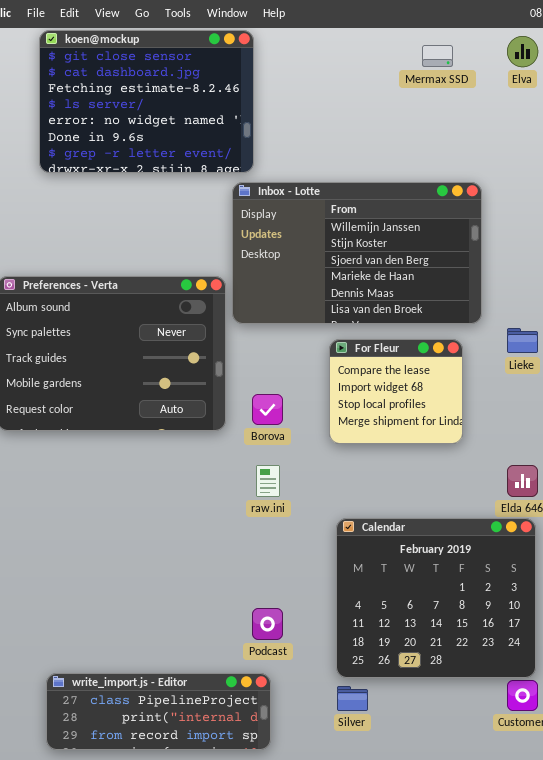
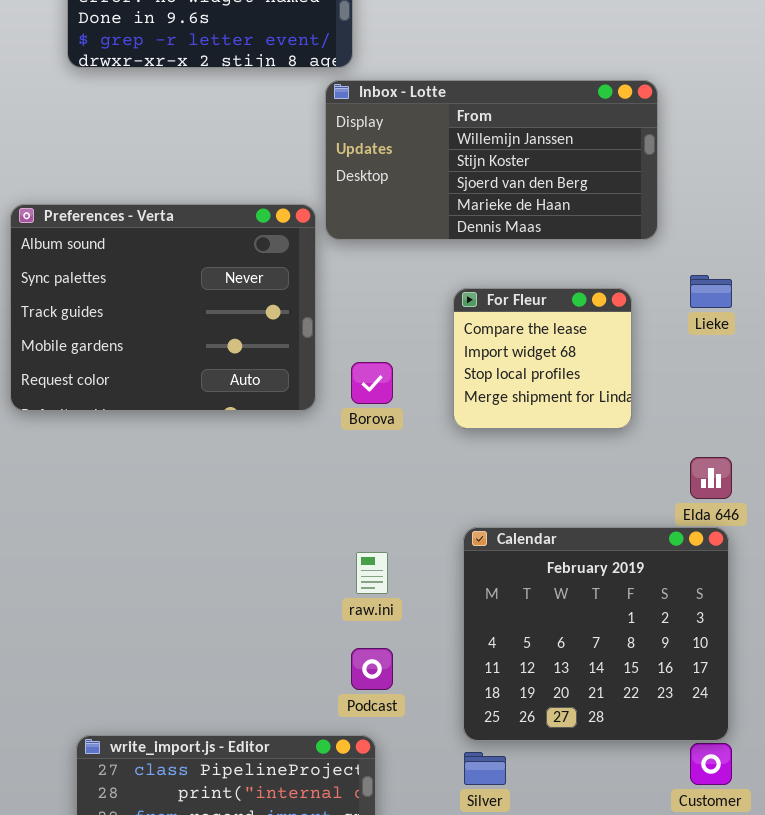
Inbox - Lotte: [232,182,482,324] -> [325,80,658,240], resized
raw.ini: [256,465,280,497] -> [356,552,388,594], moved

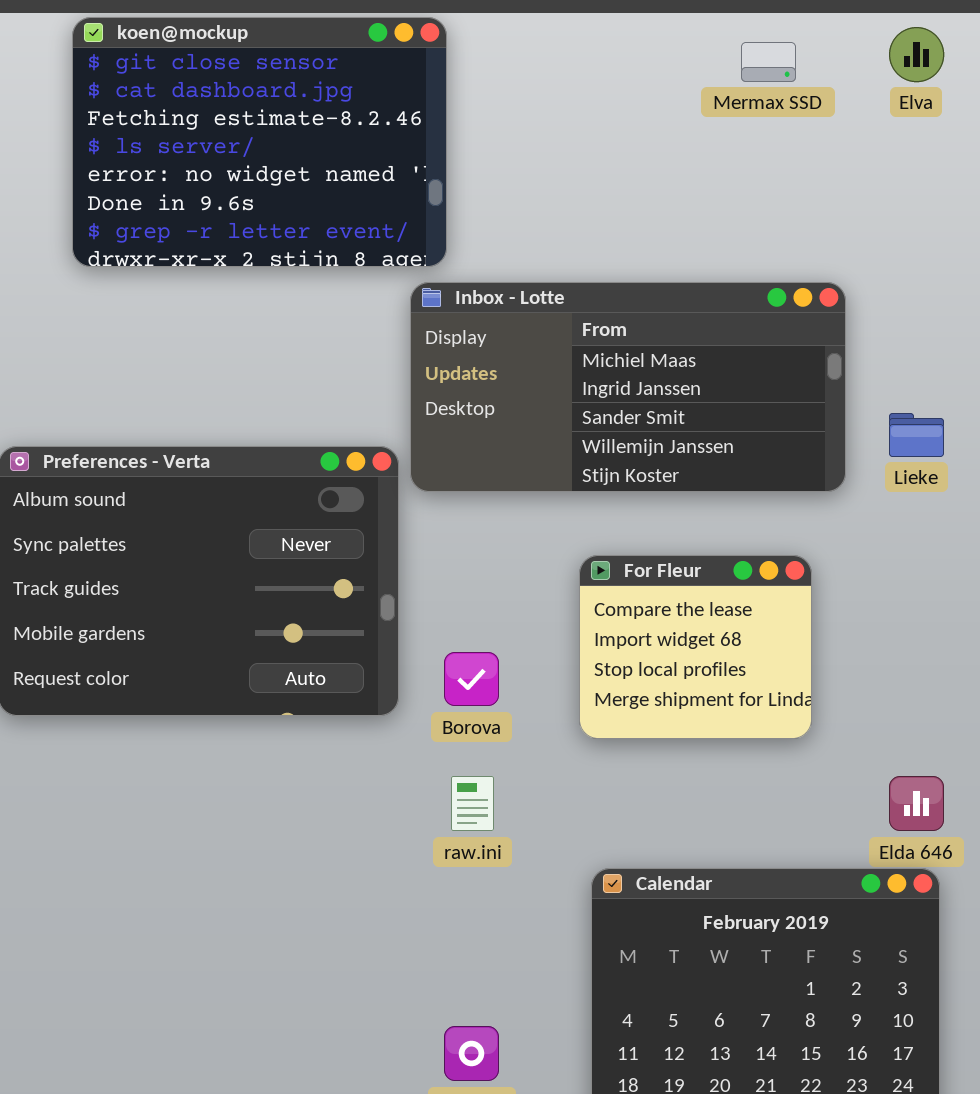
Inbox - Lotte: [325,80,658,240] -> [410,282,846,492], scrolled up 3 rows
Lieke: [690,275,732,308] -> [889,413,944,457], moved
raw.ini: [356,552,388,594] -> [451,776,494,831], moved

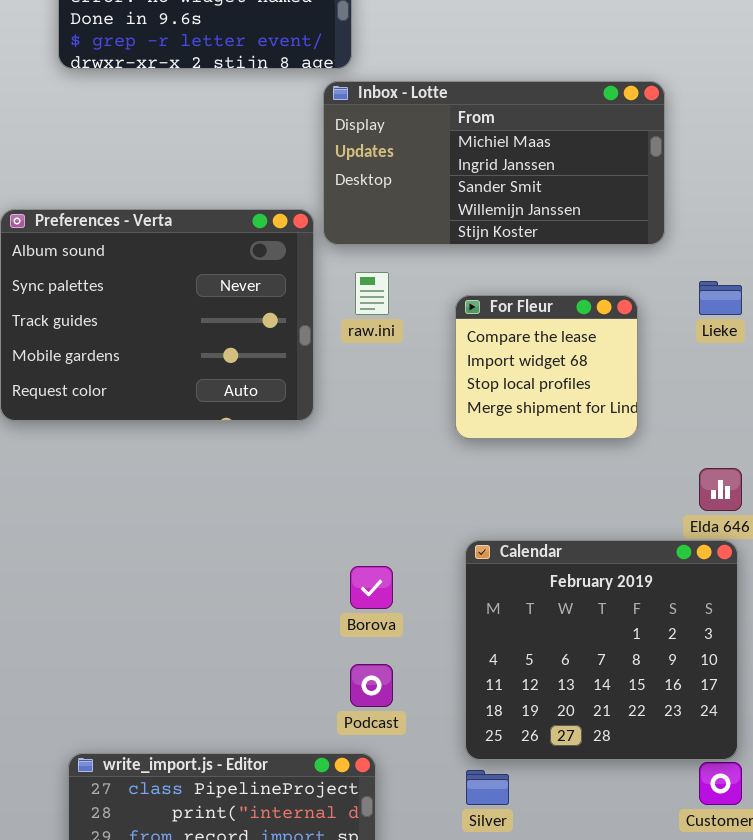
Lieke: [889,413,944,457] -> [699,281,742,315], moved
Borova: [444,652,499,706] -> [350,566,393,609], moved
raw.ini: [451,776,494,831] -> [355,272,389,315], moved

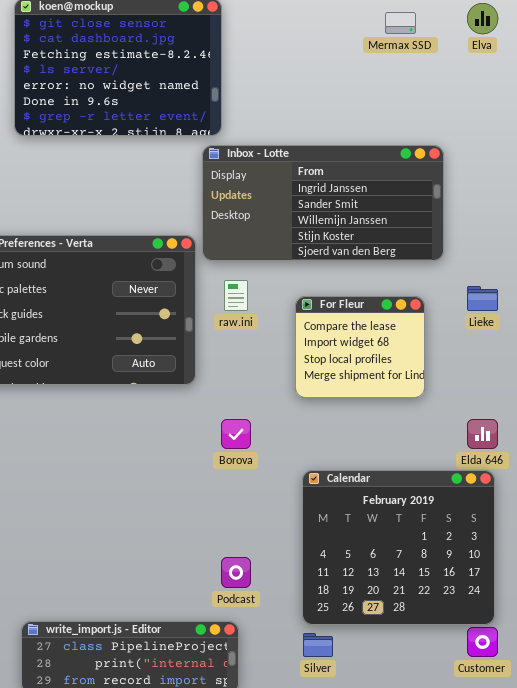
Inbox - Lotte: [323,81,665,245] -> [202,145,444,261], scrolled down 1 row
Borova: [350,566,393,609] -> [221,419,251,449], moved

